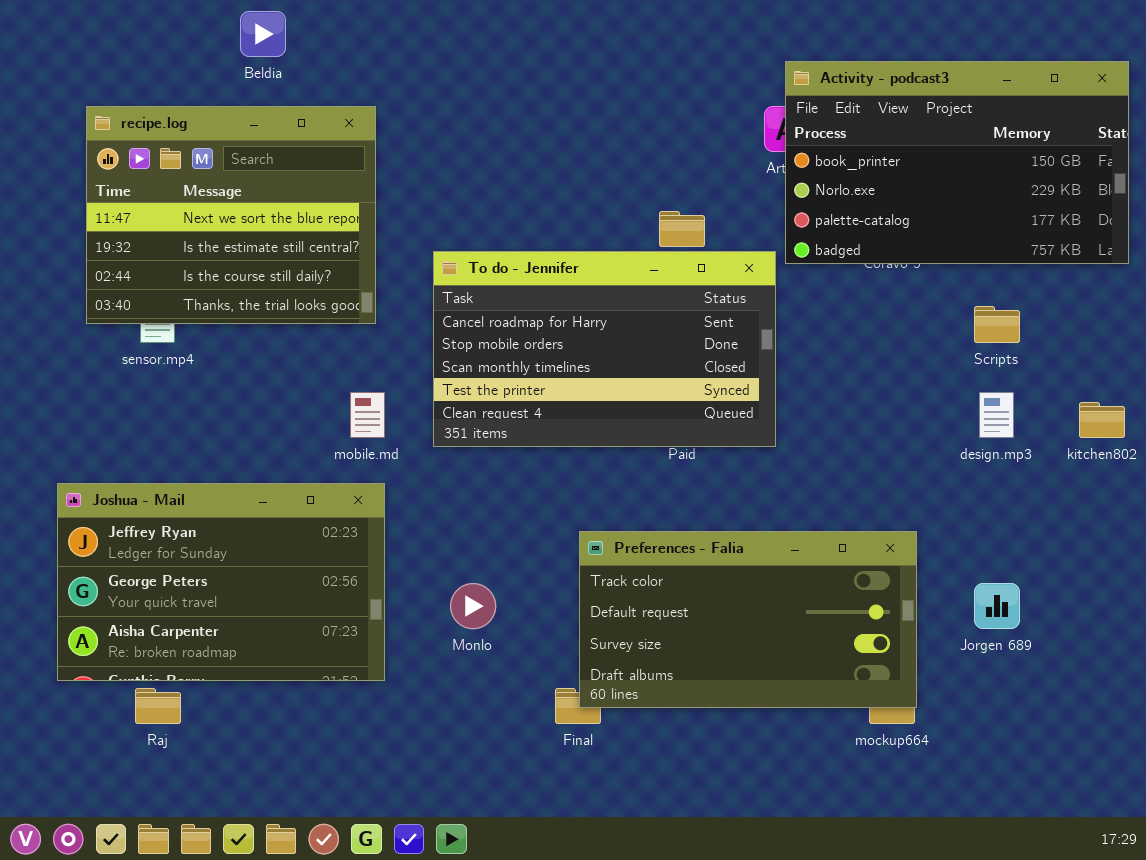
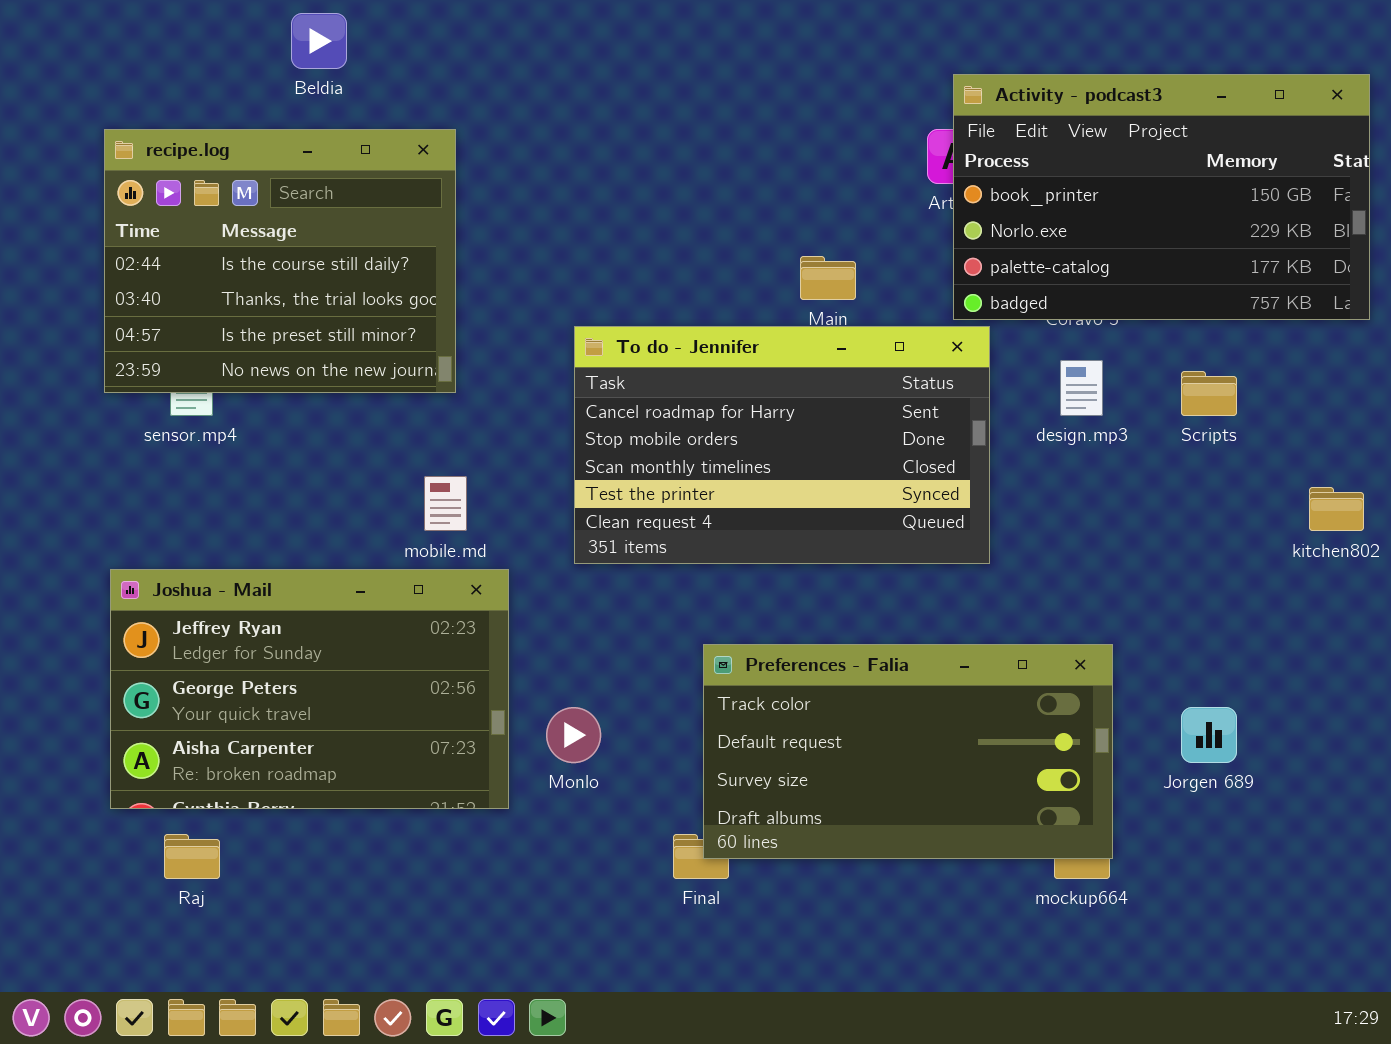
recipe.log: [86,106,376,324] -> [104,129,456,393], scrolled down 2 rows
To do - Jennifer: [433,251,776,447] -> [574,326,990,564], moved
design.mp3: [979,392,1014,438] -> [1060,360,1103,416], moved
Joshua - Mail: [57,483,385,681] -> [110,569,509,809], moved

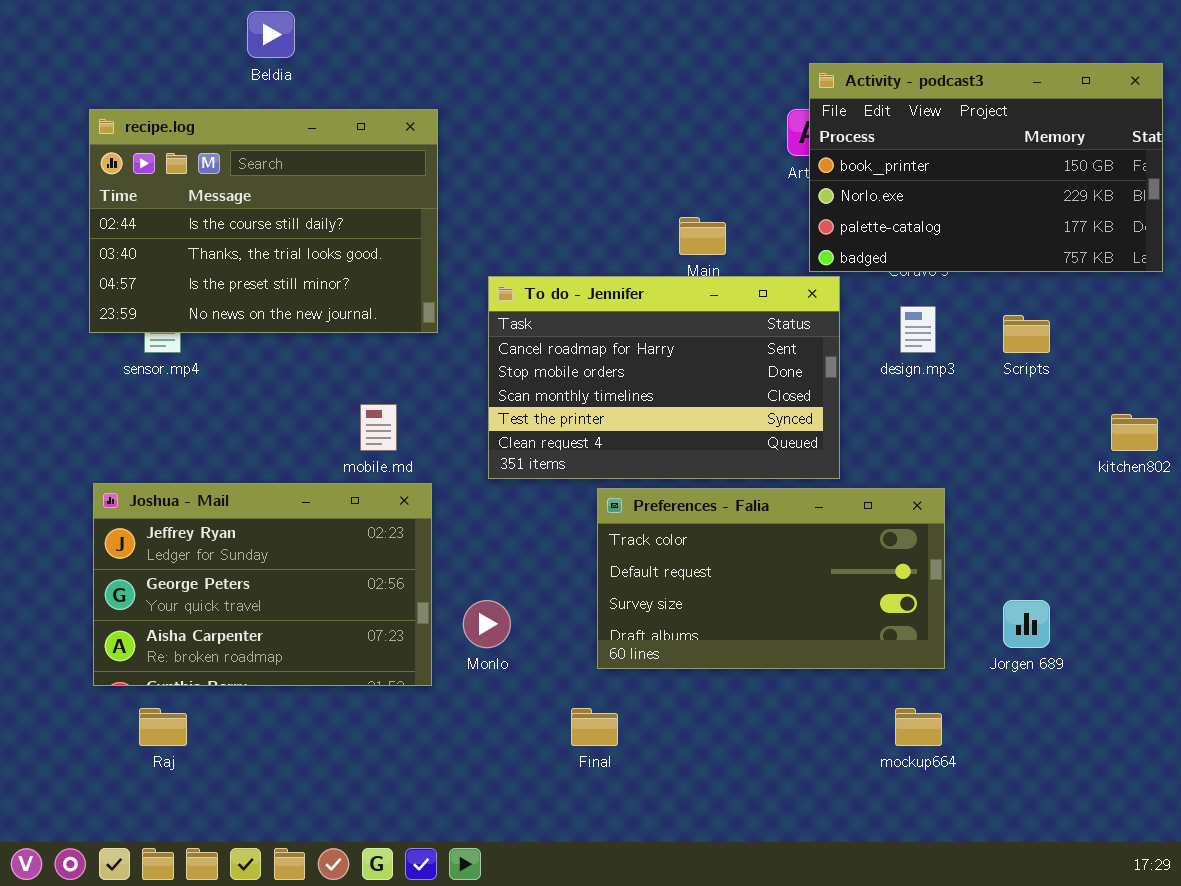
recipe.log: [104,129,456,393] -> [89,109,438,333], resized
Preferences - Falia: [703,644,1113,859] -> [597,488,945,669], moved

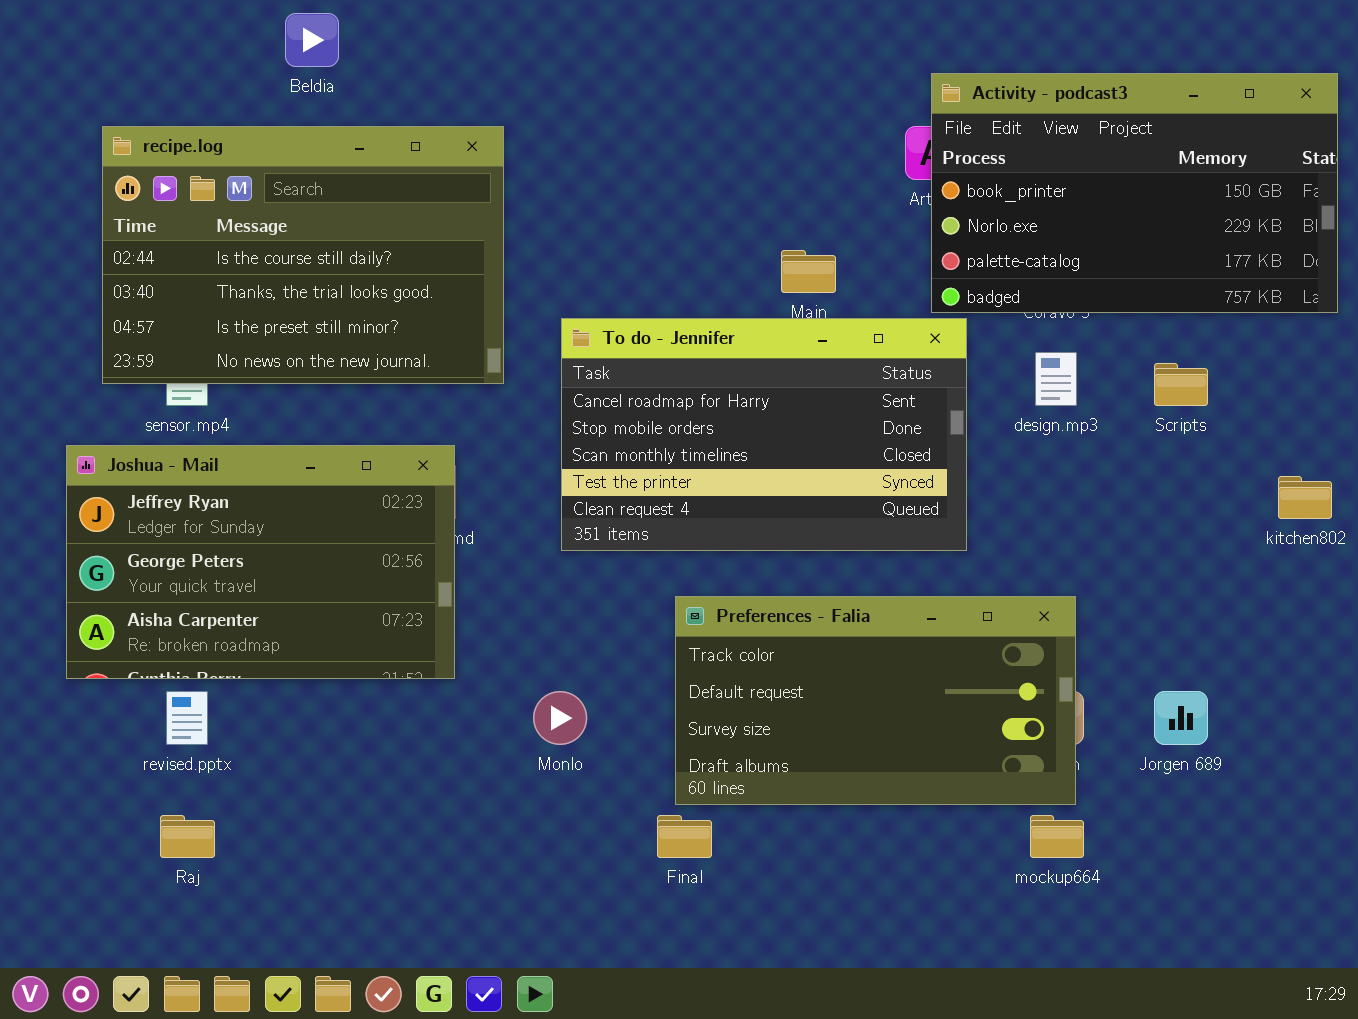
Joshua - Mail: [93,483,432,686] -> [66,445,455,679], moved
Preferences - Falia: [597,488,945,669] -> [675,596,1076,805], moved

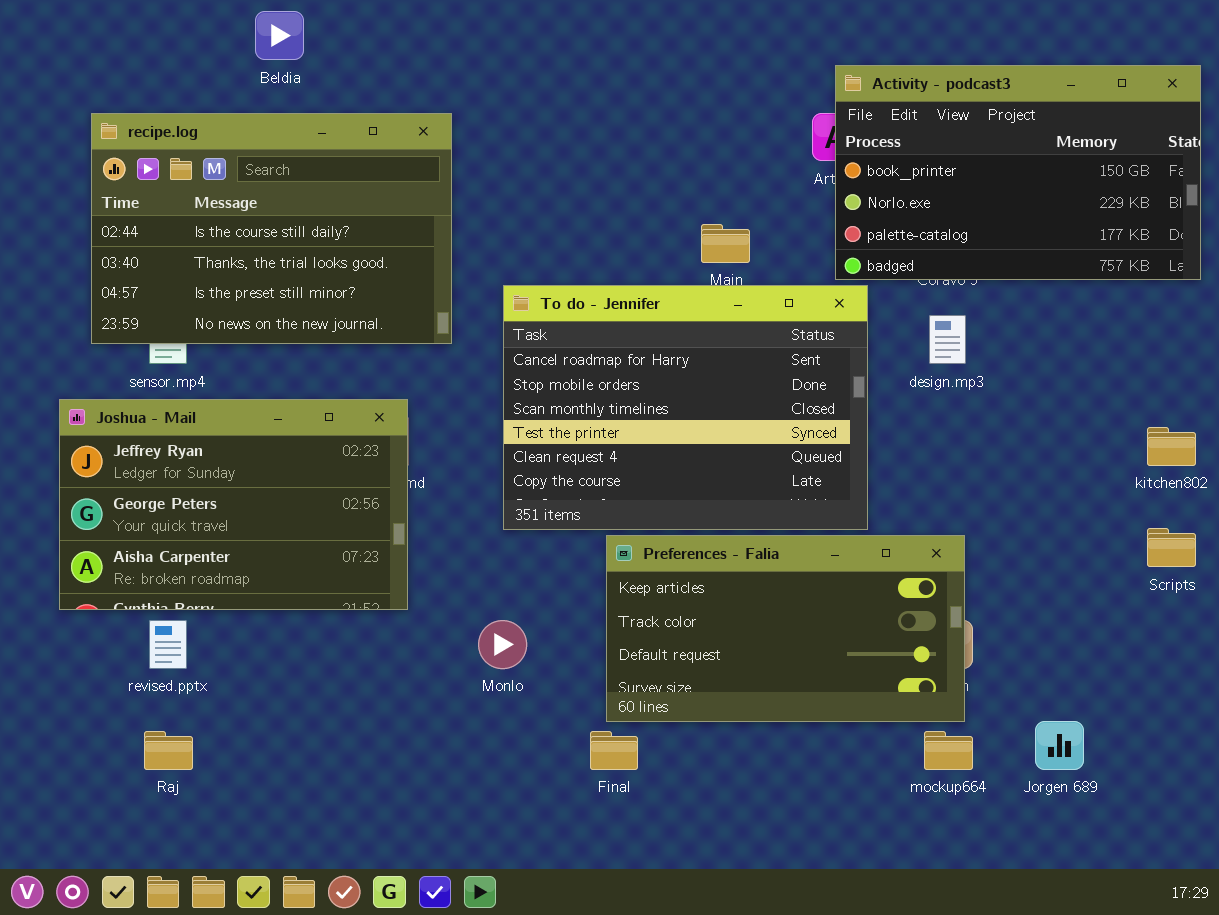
To do - Jennifer: [561,318,967,551] -> [503,285,868,530], resized
Scripts: [1154,363,1208,406] -> [1147,528,1196,567], moved
Preferences - Falia: [675,596,1076,805] -> [606,535,965,722], scrolled up 1 row
Jorgen 689: [1154,691,1208,745] -> [1035,721,1084,770], moved

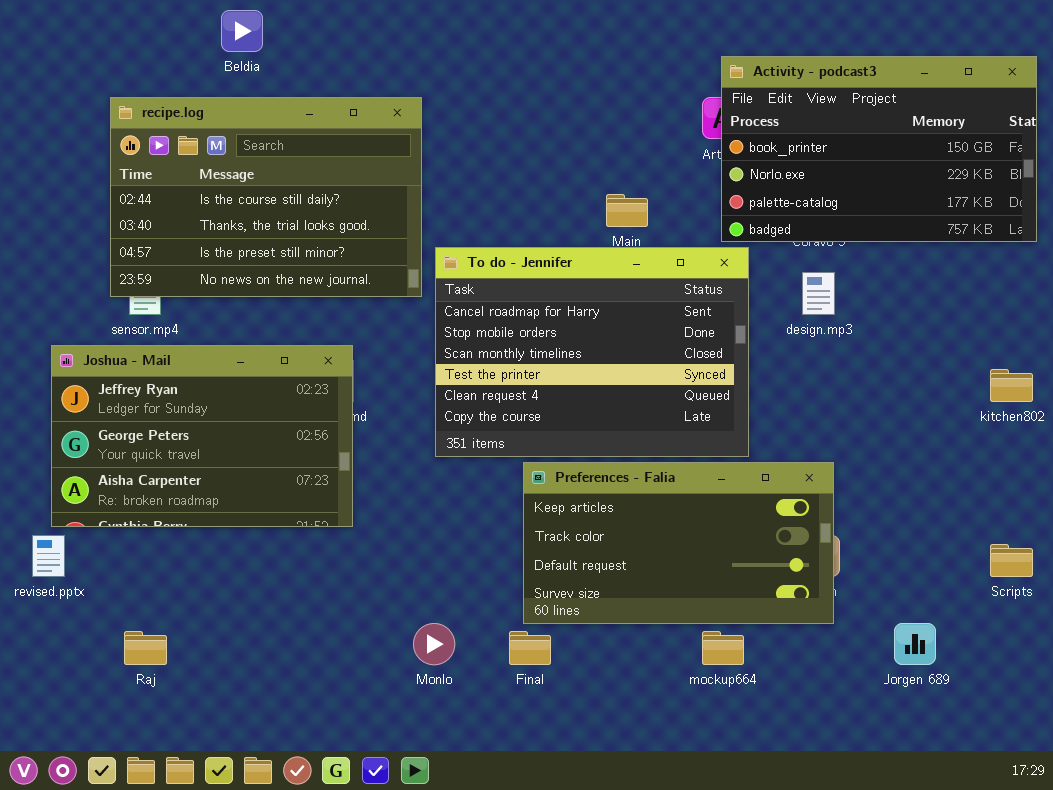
recipe.log: [91,113,452,344] -> [110,97,422,297], moved
Scripts: [1147,528,1196,567] -> [990,544,1033,577], moved
revised.pptx: [149,620,187,669] -> [32,535,65,577], moved
Monlo: [478,620,527,669] -> [413,623,455,665], moved
mockup664: [924,731,973,770] -> [702,631,744,665], moved

